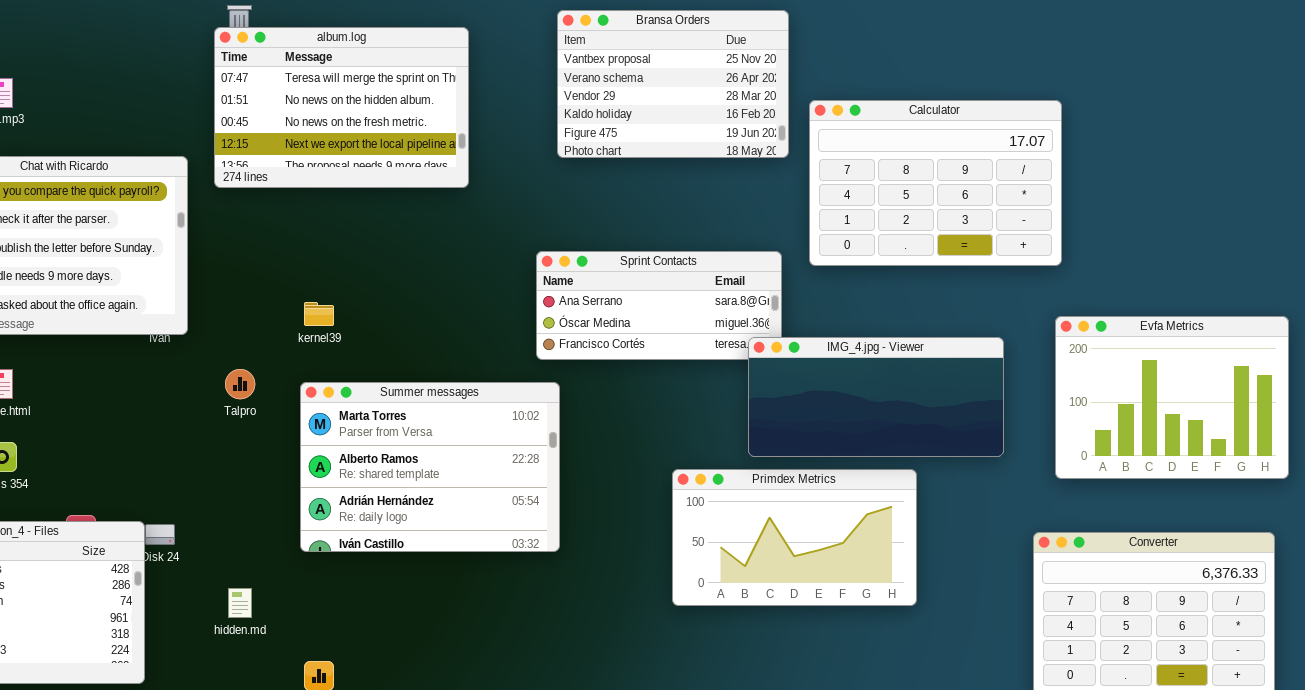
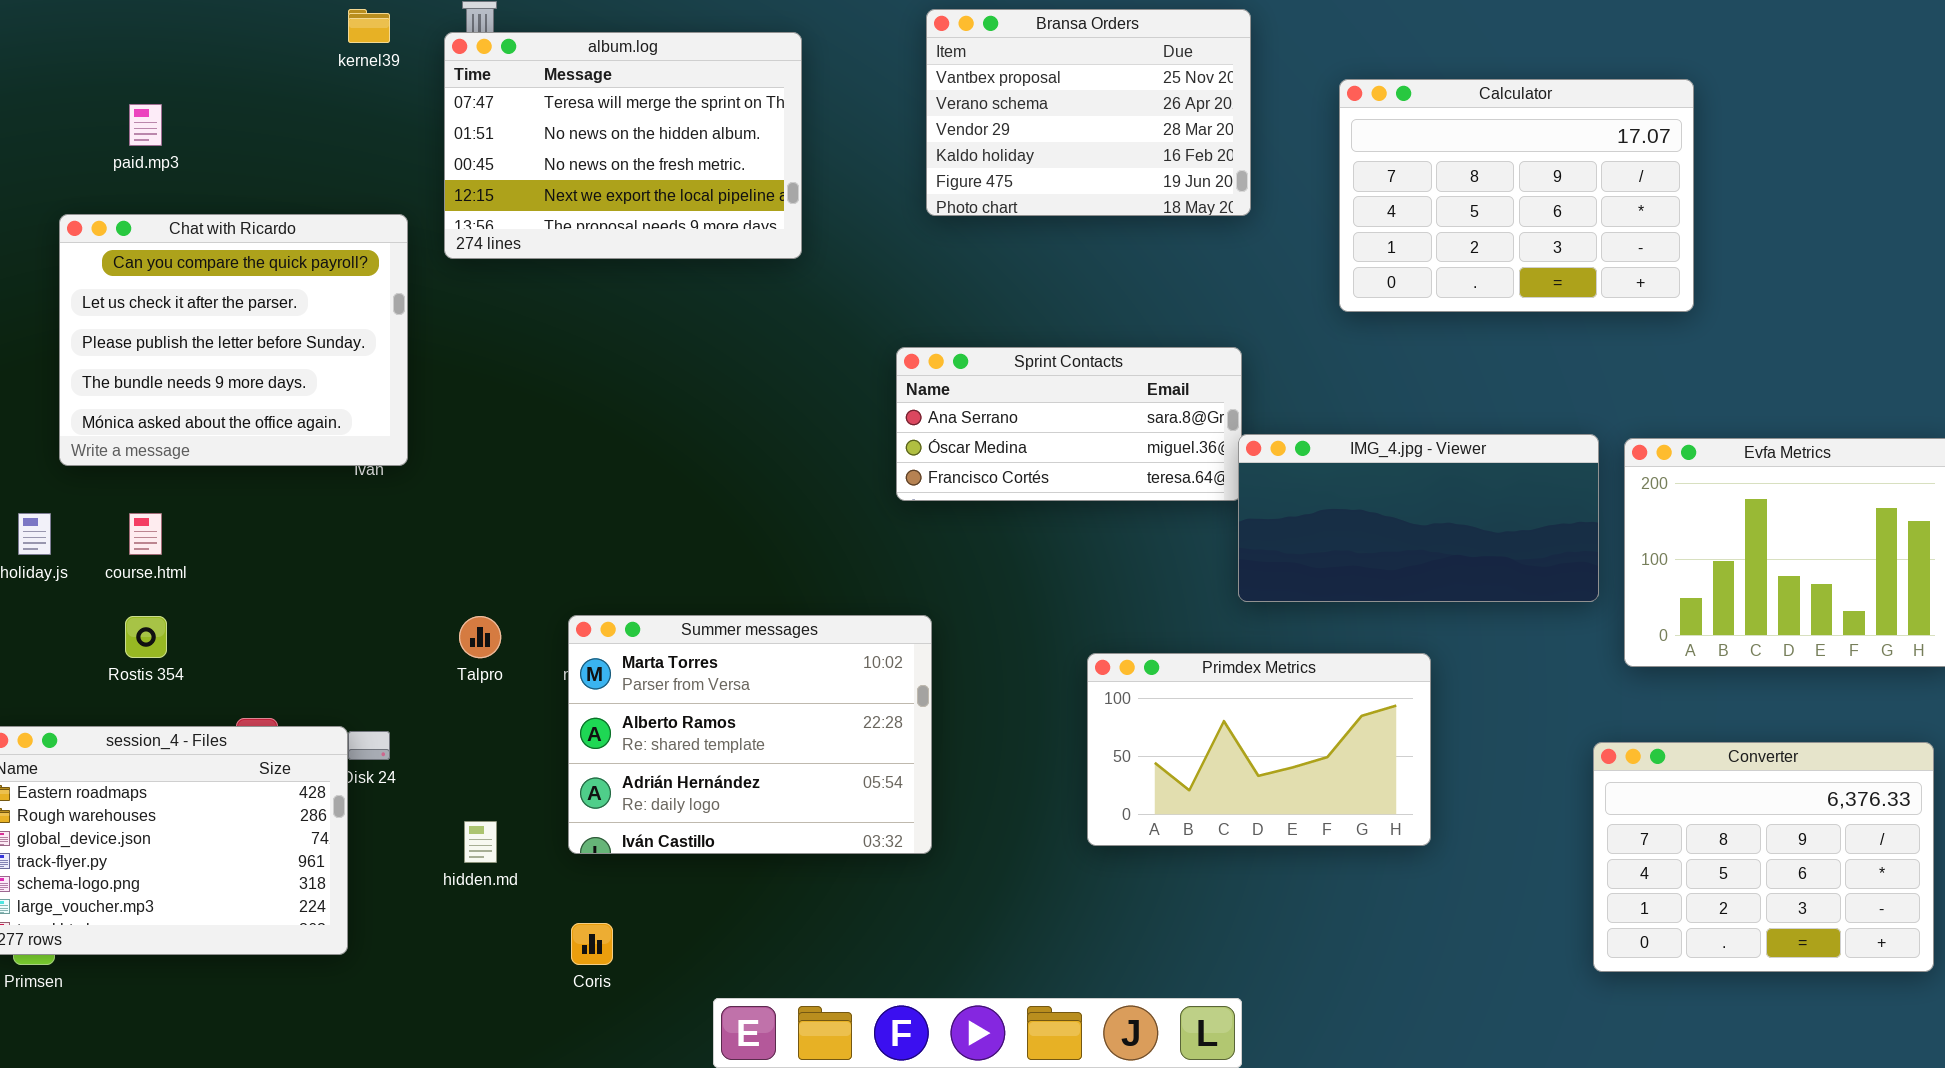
Calculator: [809,100,1062,266] -> [1339,79,1694,312], moved
kernel39: [304,302,334,326] -> [348,9,390,43], moved
IMG_4.jpg - Viewer: [748,337,1004,457] -> [1238,434,1599,602], moved
Talpro: [225,369,255,399] -> [459,616,501,658], moved
Summer messages: [300,382,560,552] -> [568,615,932,854], moved

